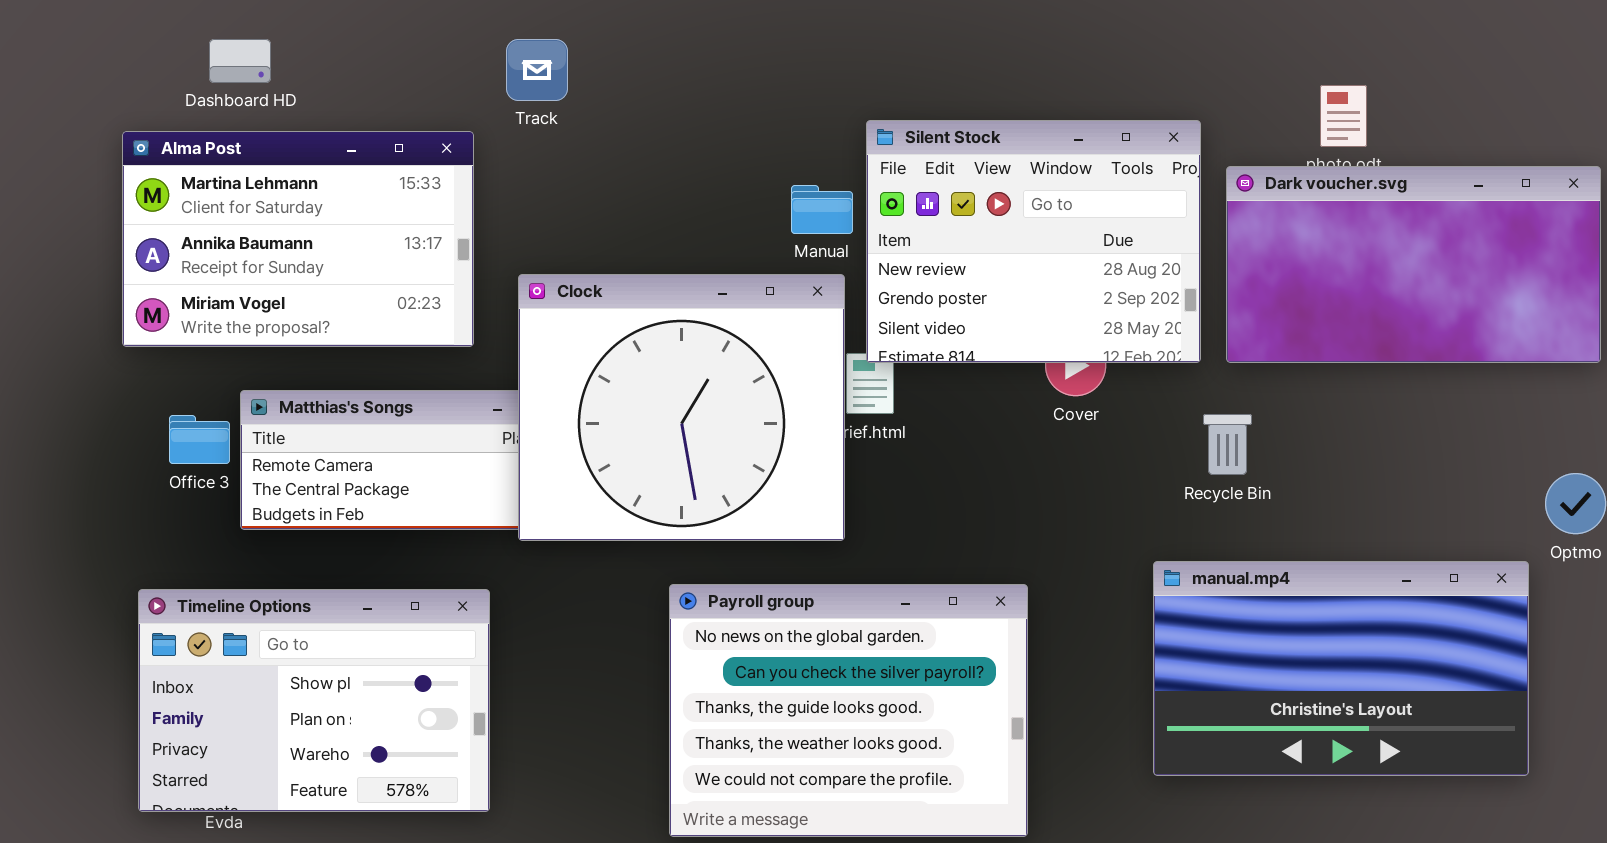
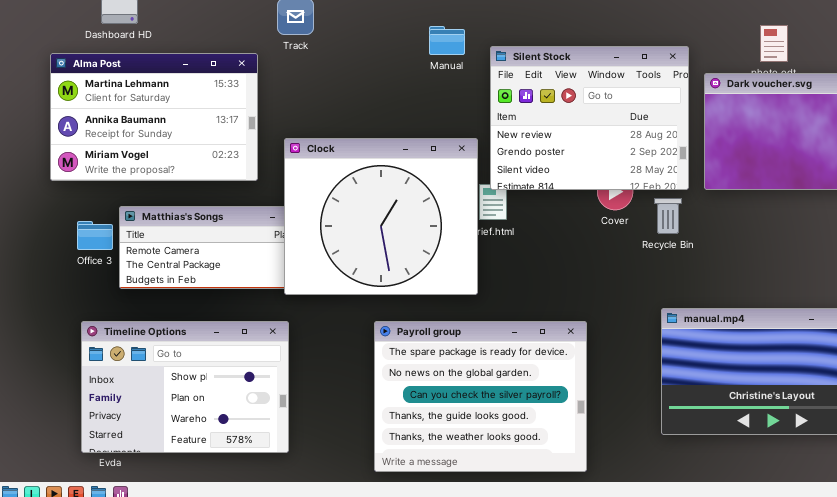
Manual: [791,185,853,234] -> [429,26,465,55], moved
Recycle Bin: [1203,414,1252,475] -> [654,198,682,234], moved
Payroll group: [669,584,1028,837] -> [374,321,587,472], scrolled up 1 row
Timeline Options: [138,589,490,812] -> [81,321,289,453], moved

